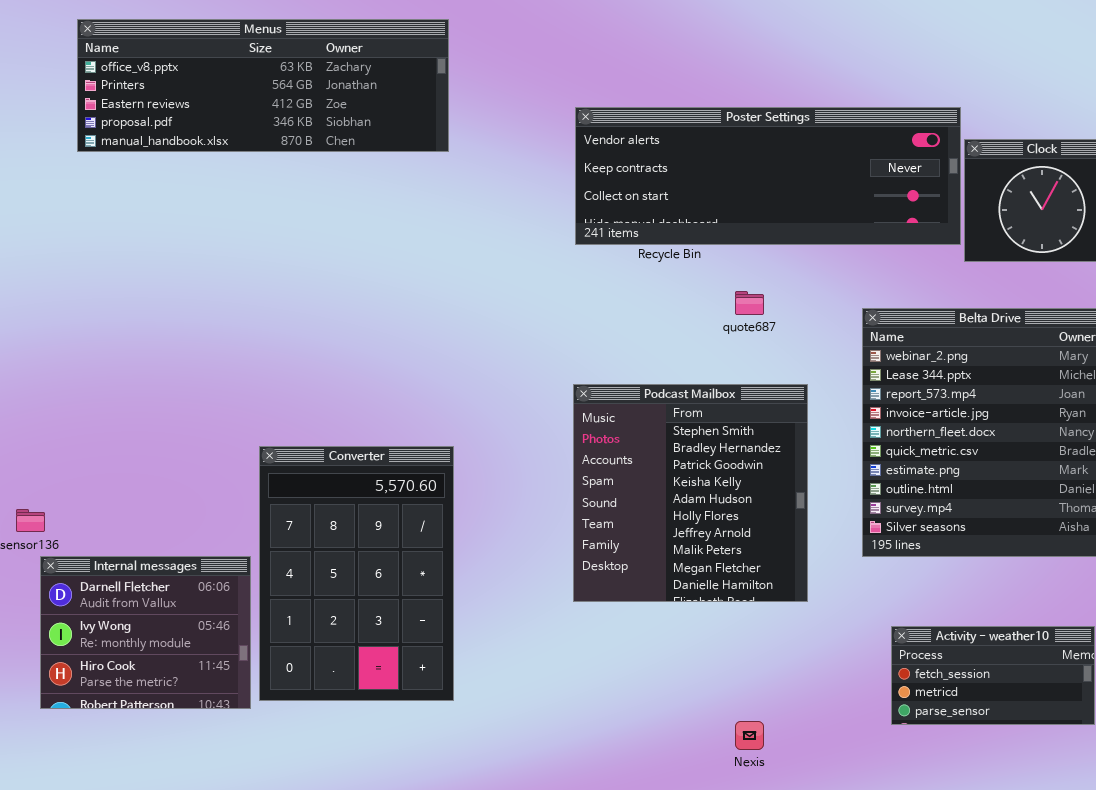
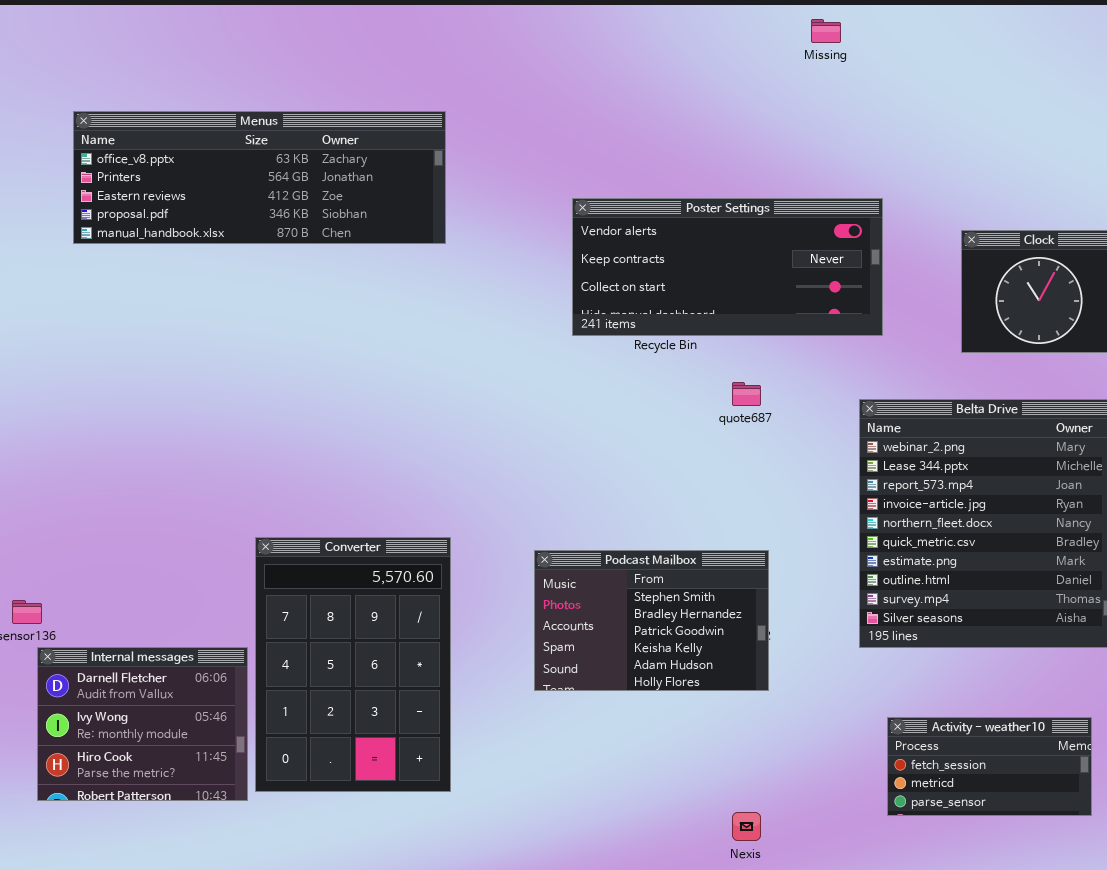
Poster Settings: [575,107,961,245] -> [572,198,883,336], resized
Podcast Mailbox: [573,384,808,602] -> [534,550,769,691], moved, resized

